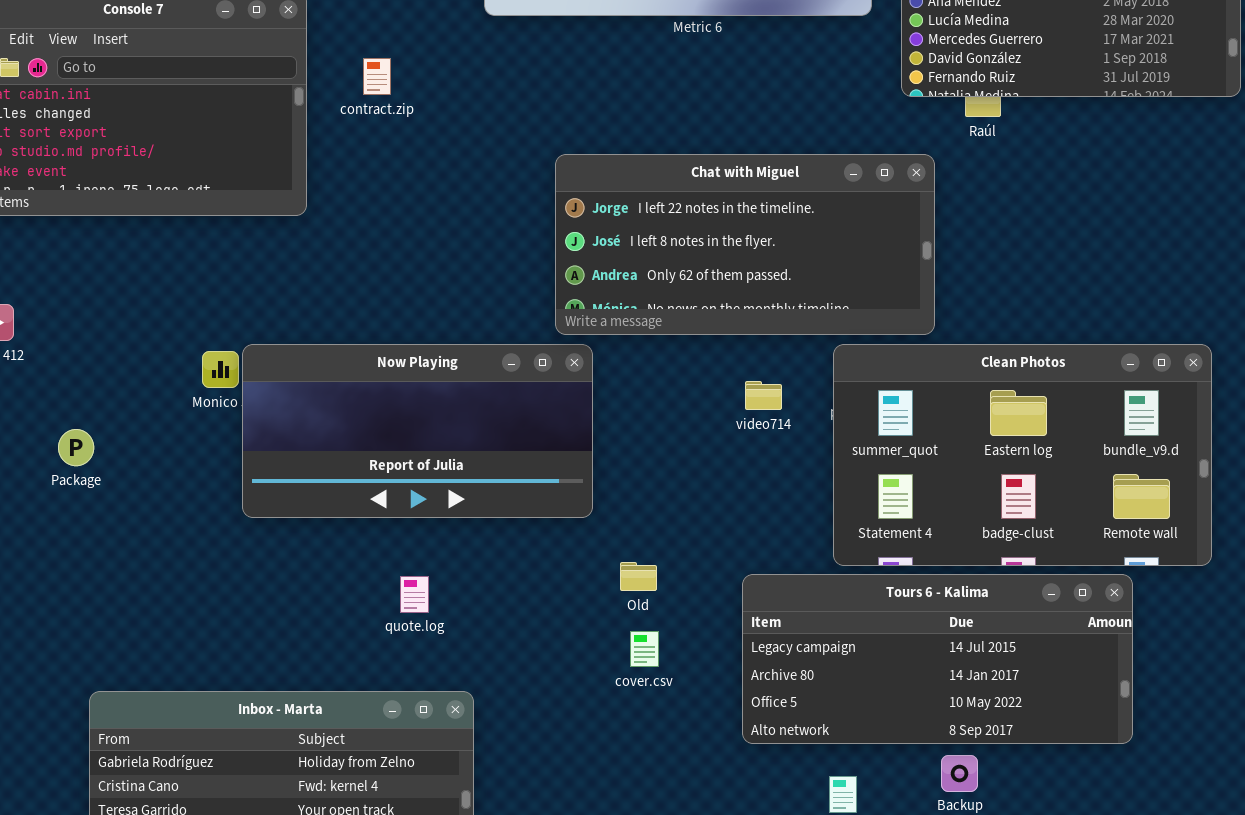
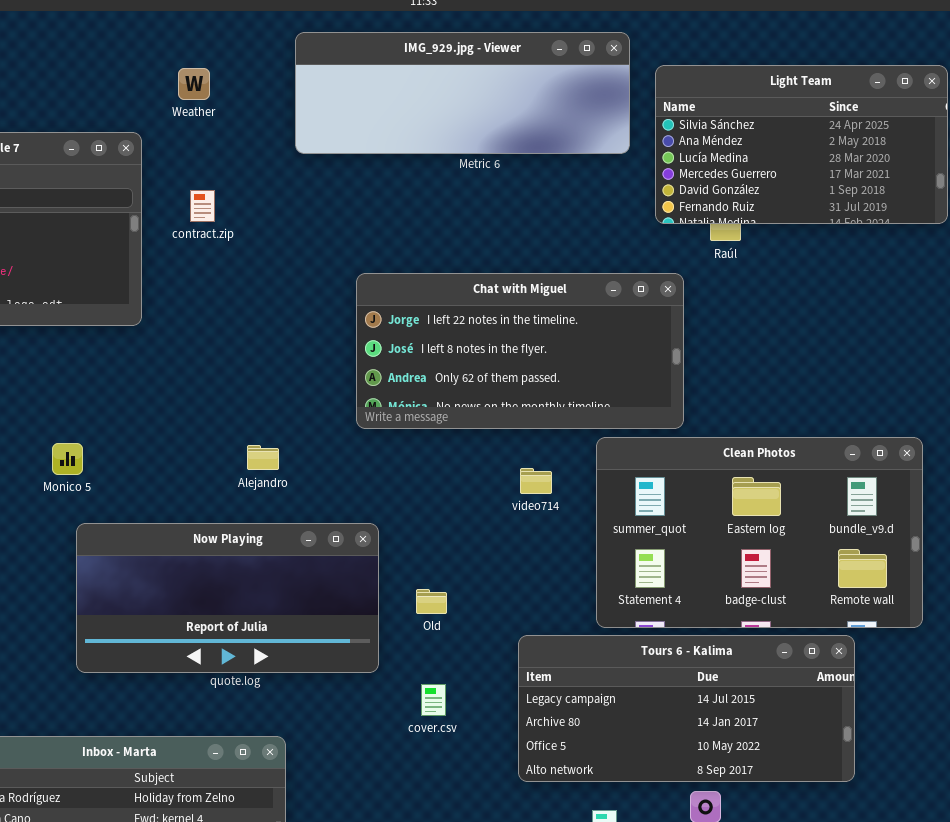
Now Playing: [242,344,593,518] -> [76,523,379,673], moved
Old: [620,562,657,591] -> [416,589,447,614], moved

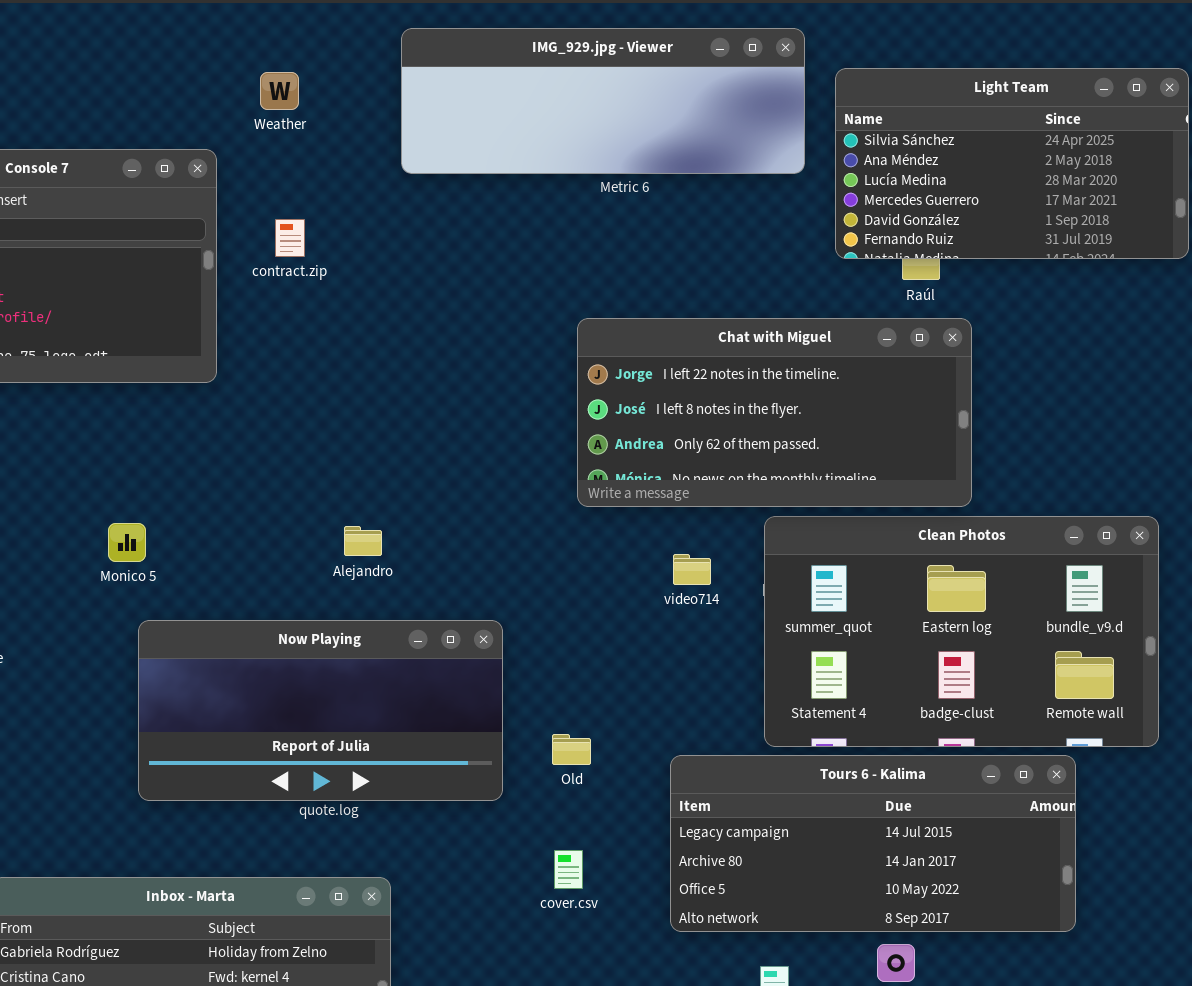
Chat with Miguel: [356,273,684,429] -> [577,318,972,507], moved
Old: [416,589,447,614] -> [552,734,591,765], moved
cover.csv: [421,684,446,716] -> [554,850,583,889], moved

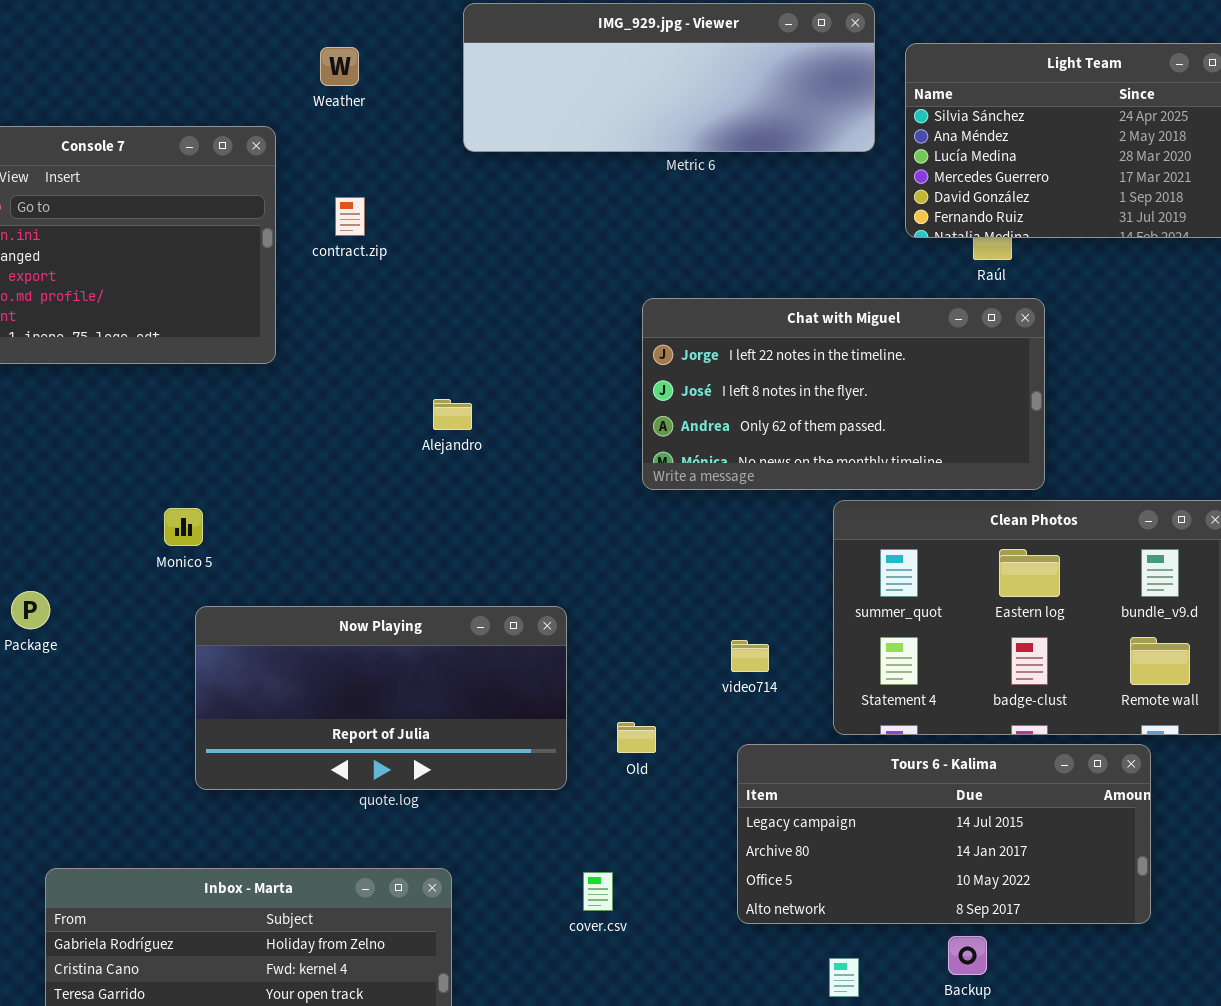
Alejandro: [344,526,382,556] -> [433,399,472,430], moved
video714: [673,554,711,585] -> [731,640,769,672], moved
cover.csv: [554,850,583,889] -> [583,872,613,911], moved

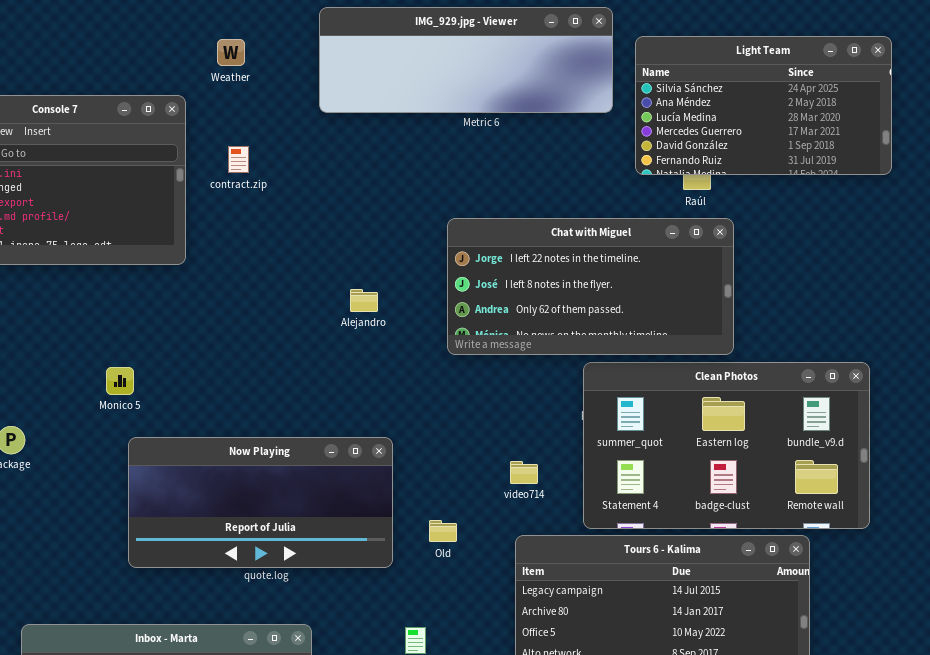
Alejandro: [433,399,472,430] -> [350,289,378,312], moved

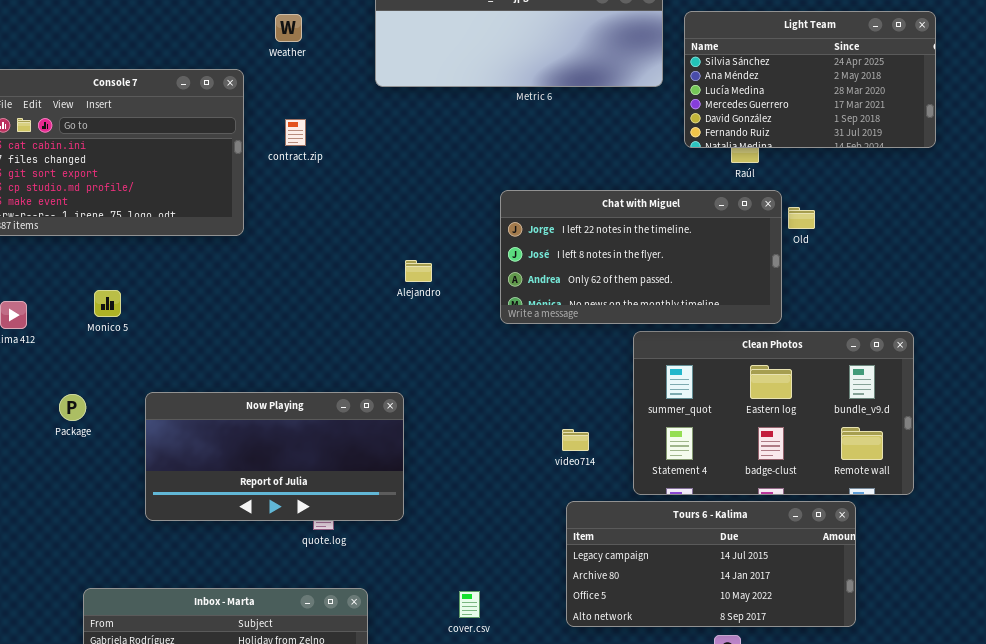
Monico 5: [106,367,134,395] -> [94,290,121,317], moved
Now Playing: [128,437,393,568] -> [145,392,404,521], moved
Old: [429,520,457,542] -> [788,207,815,229], moved

